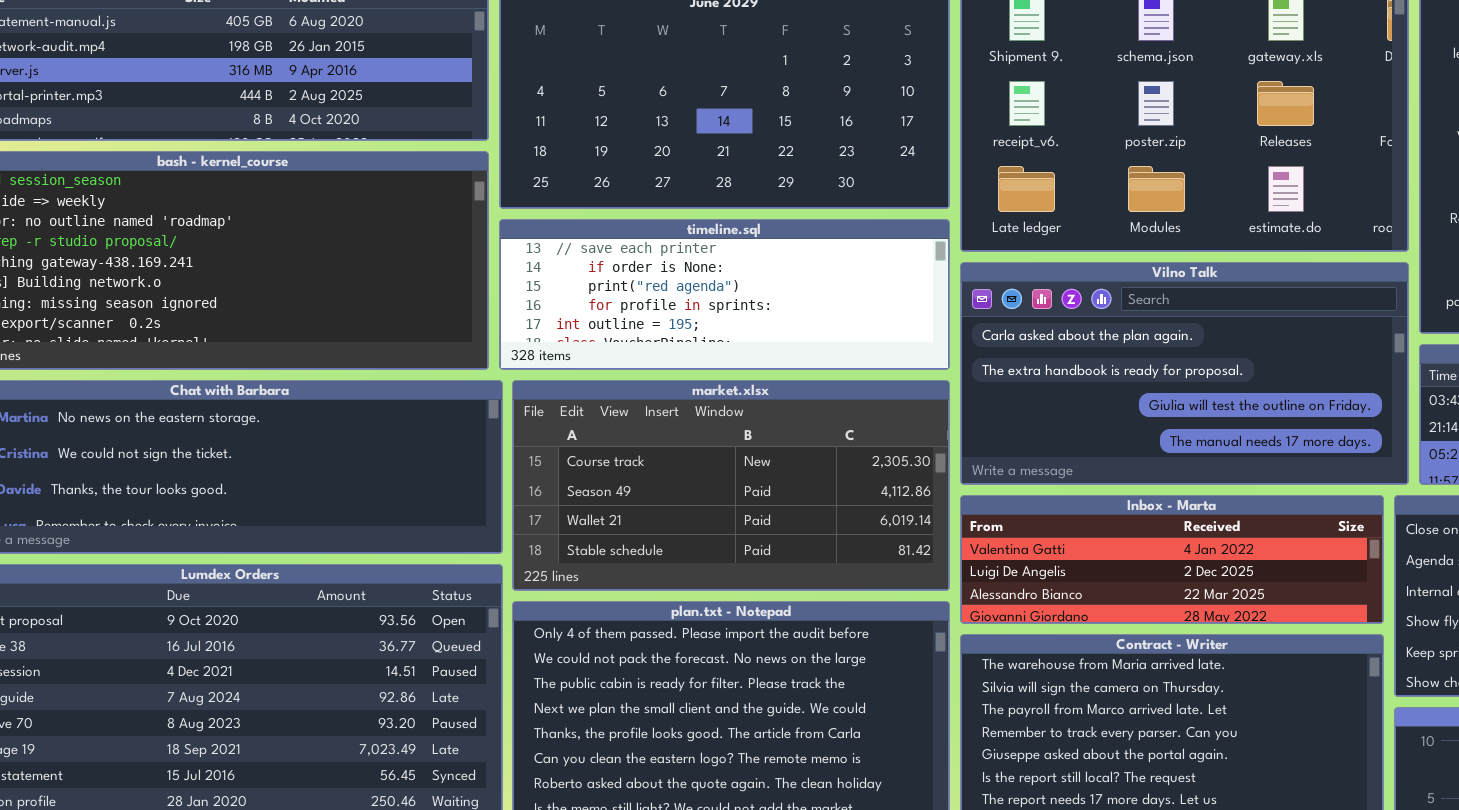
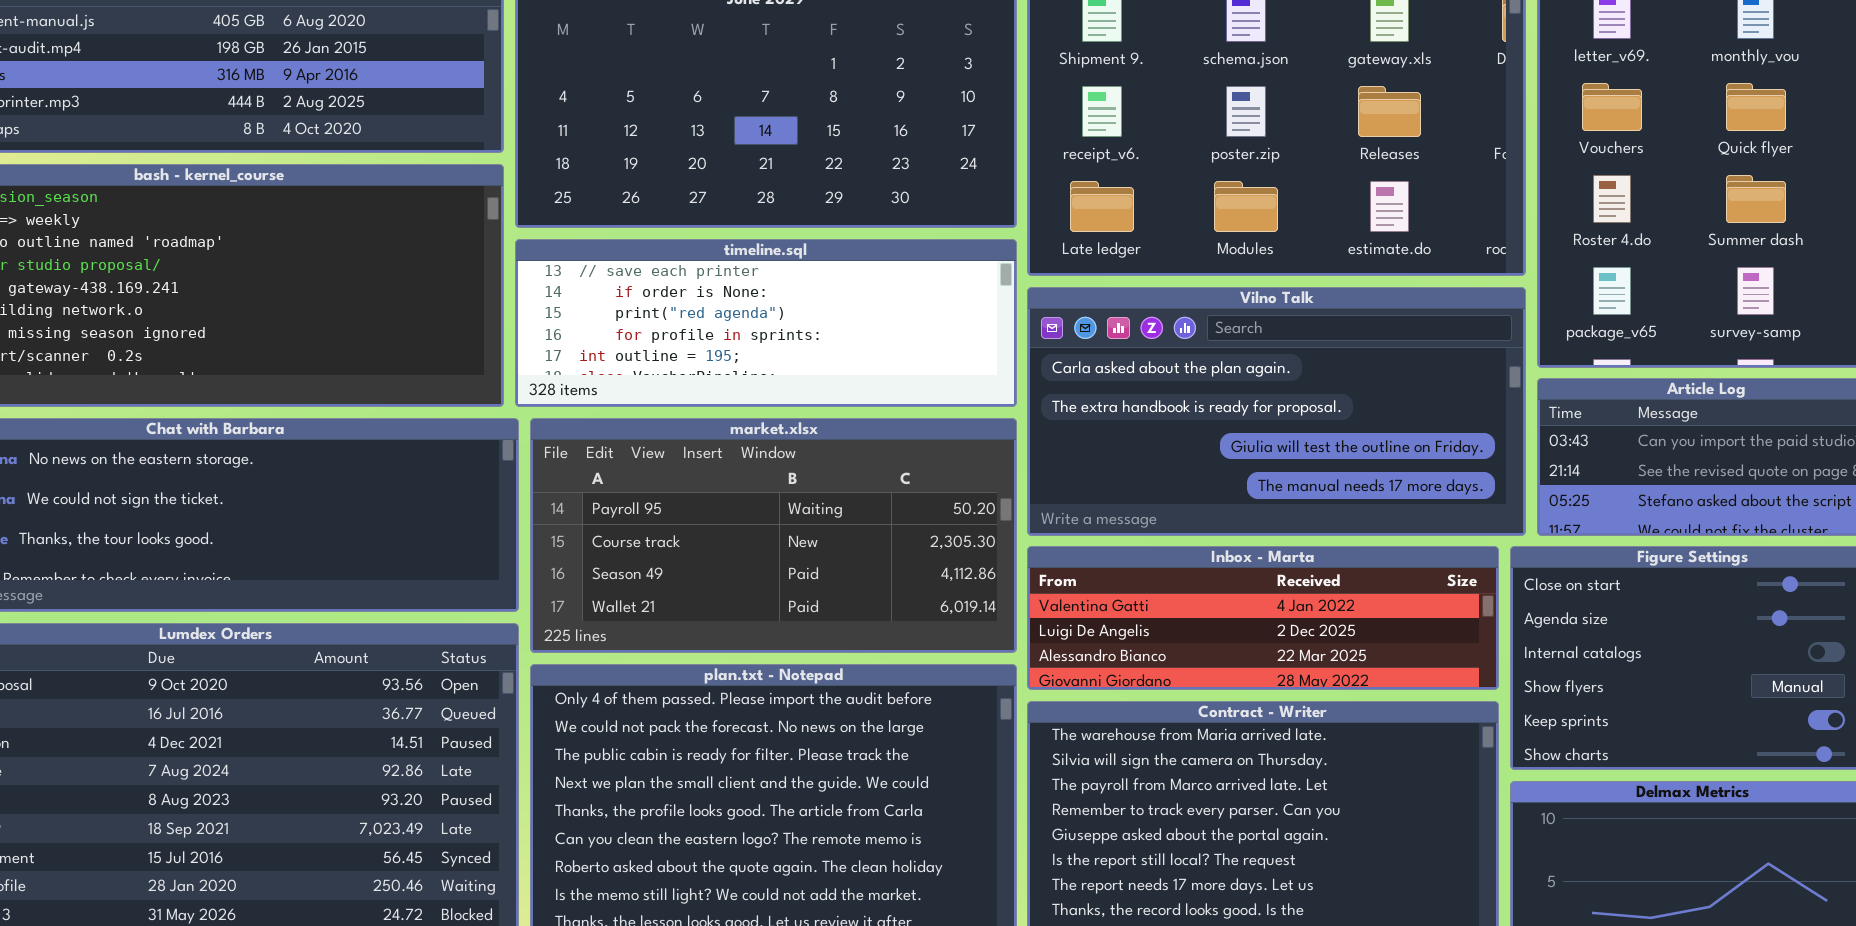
market.xlsx: [512,380,950,591] -> [530,418,1017,653], scrolled up 1 row

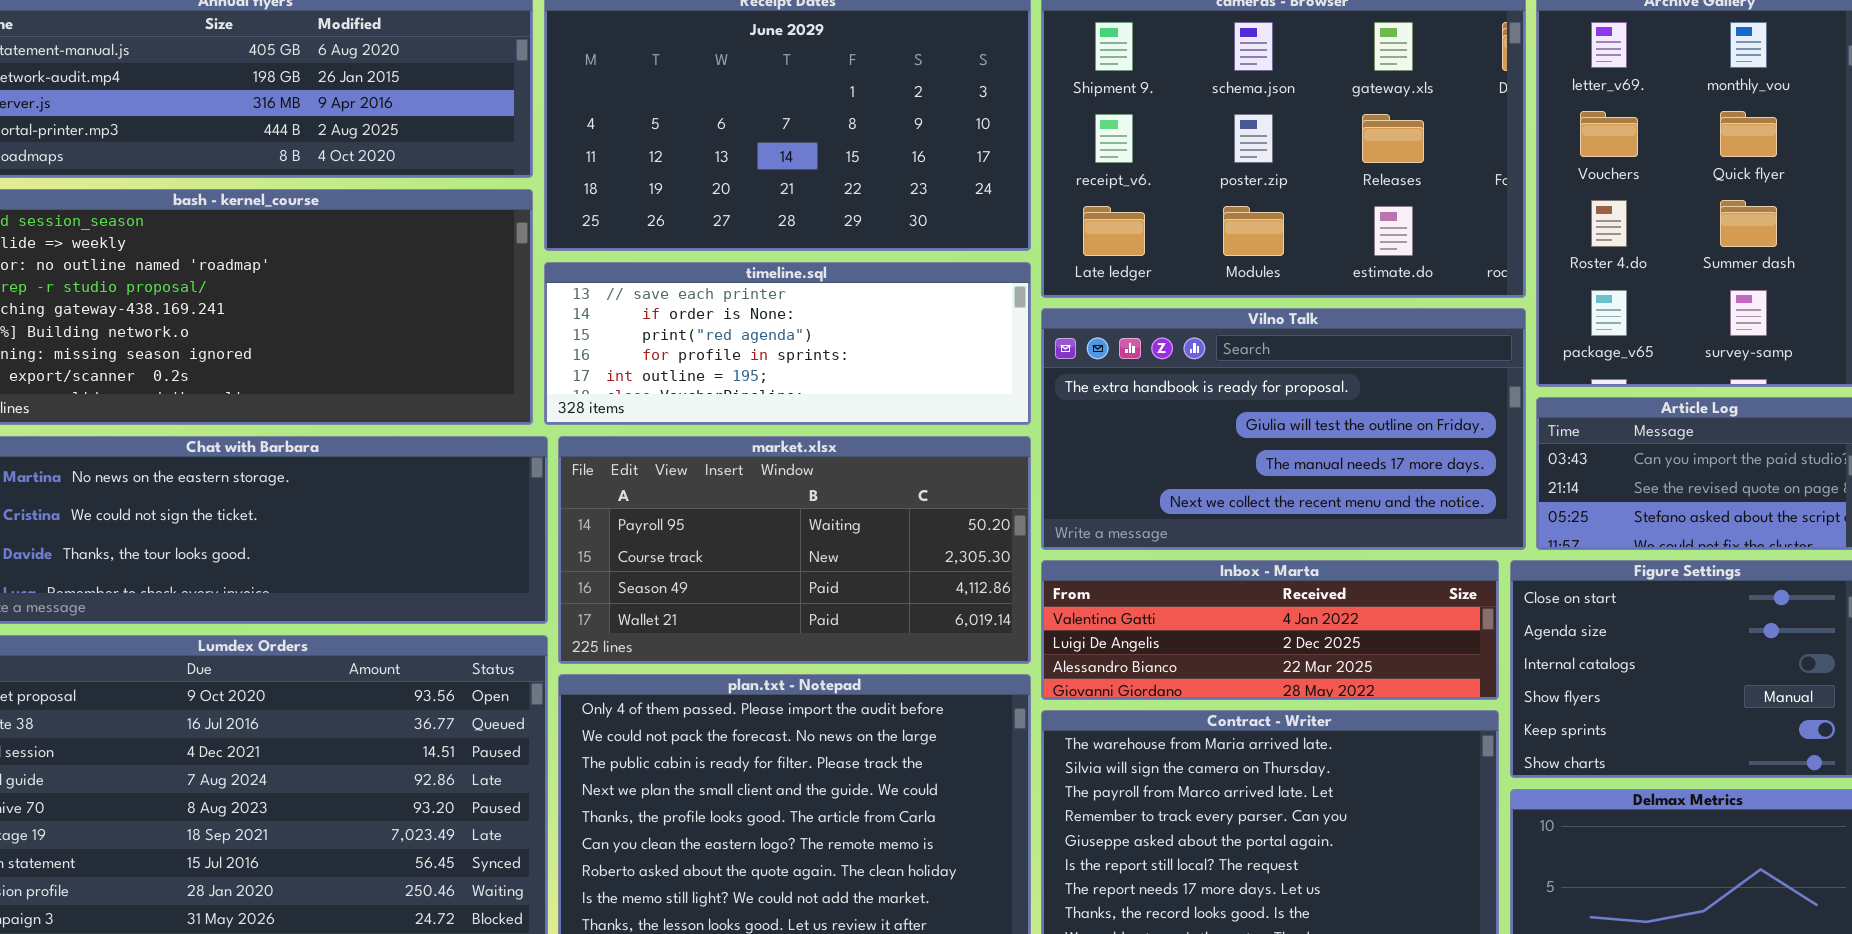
Vilno Talk: [1027,287,1526,536] -> [1041,308,1526,550], scrolled down 1 row

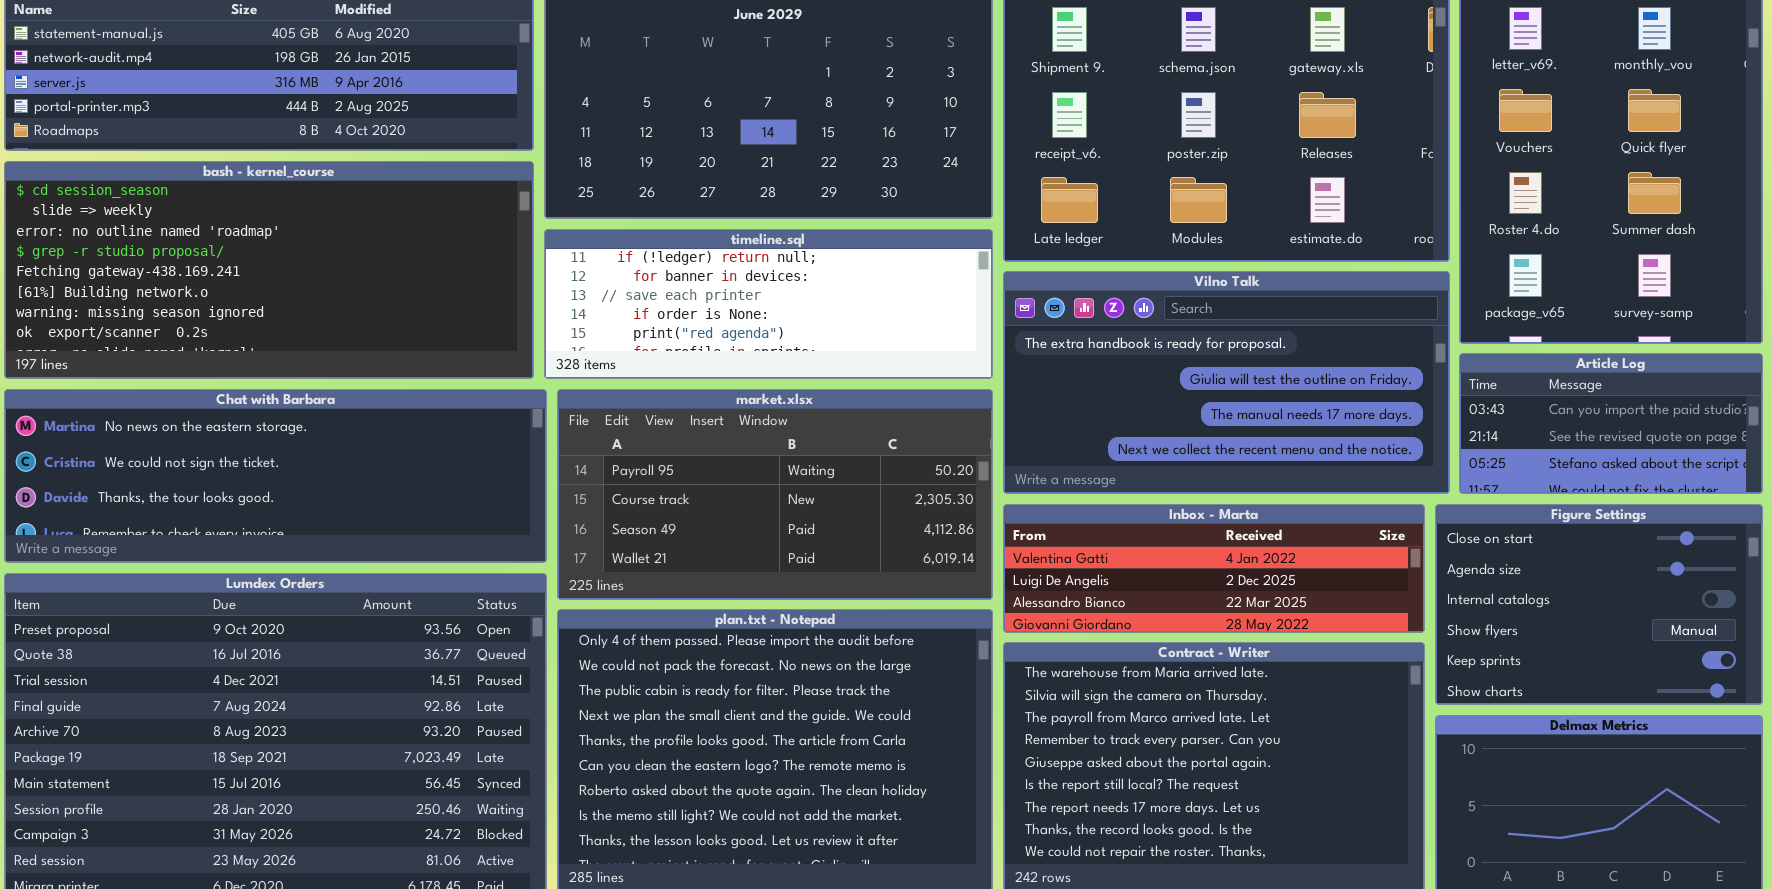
timeline.sql: [544,262,1031,425] -> [544,229,993,379], scrolled up 2 rows

